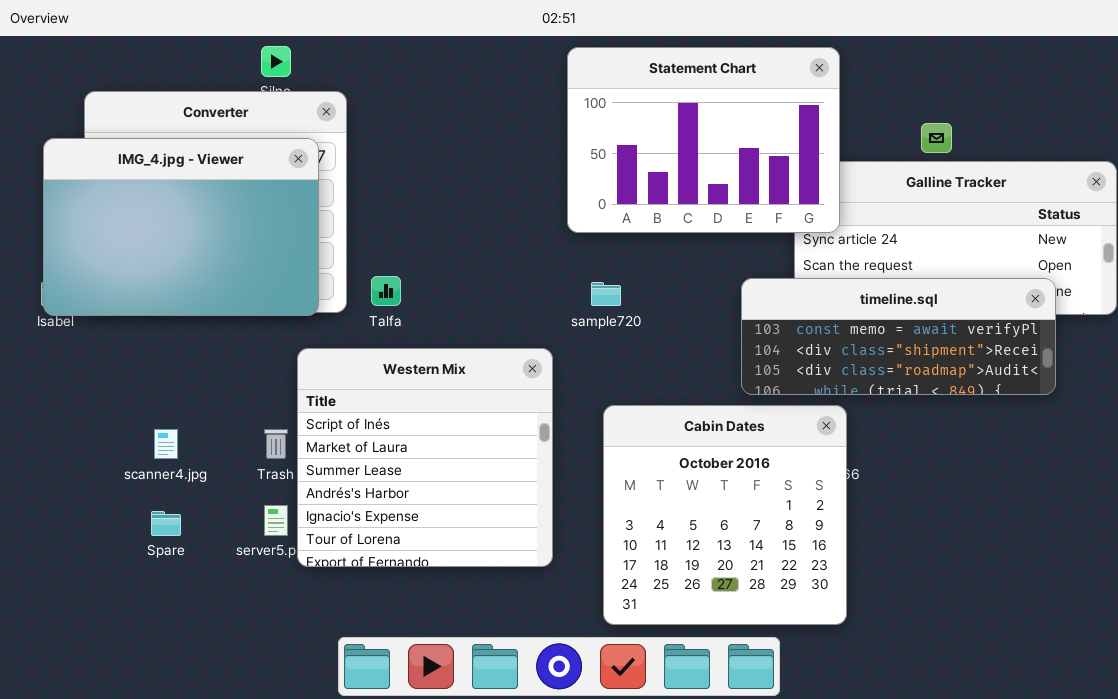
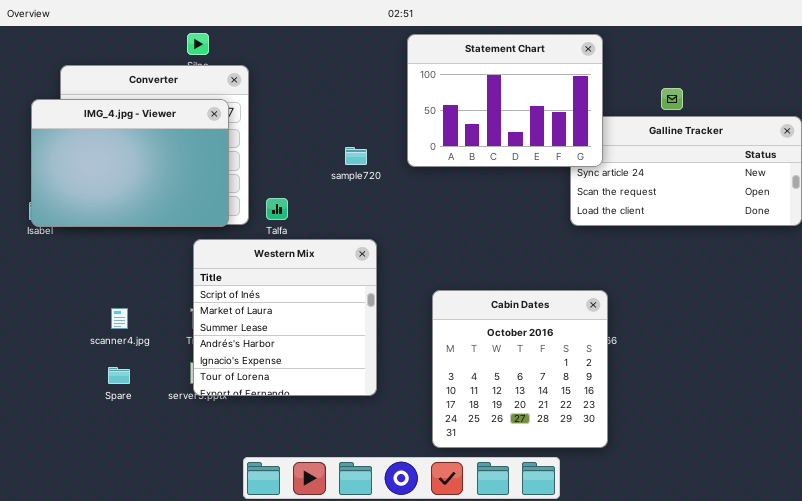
timeline.sql: [741,278,1056,395] -> none, closed
sample720: [591,282,621,306] -> [345,147,367,165], moved
Western Mix: [297,348,553,567] -> [193,239,377,396], moved

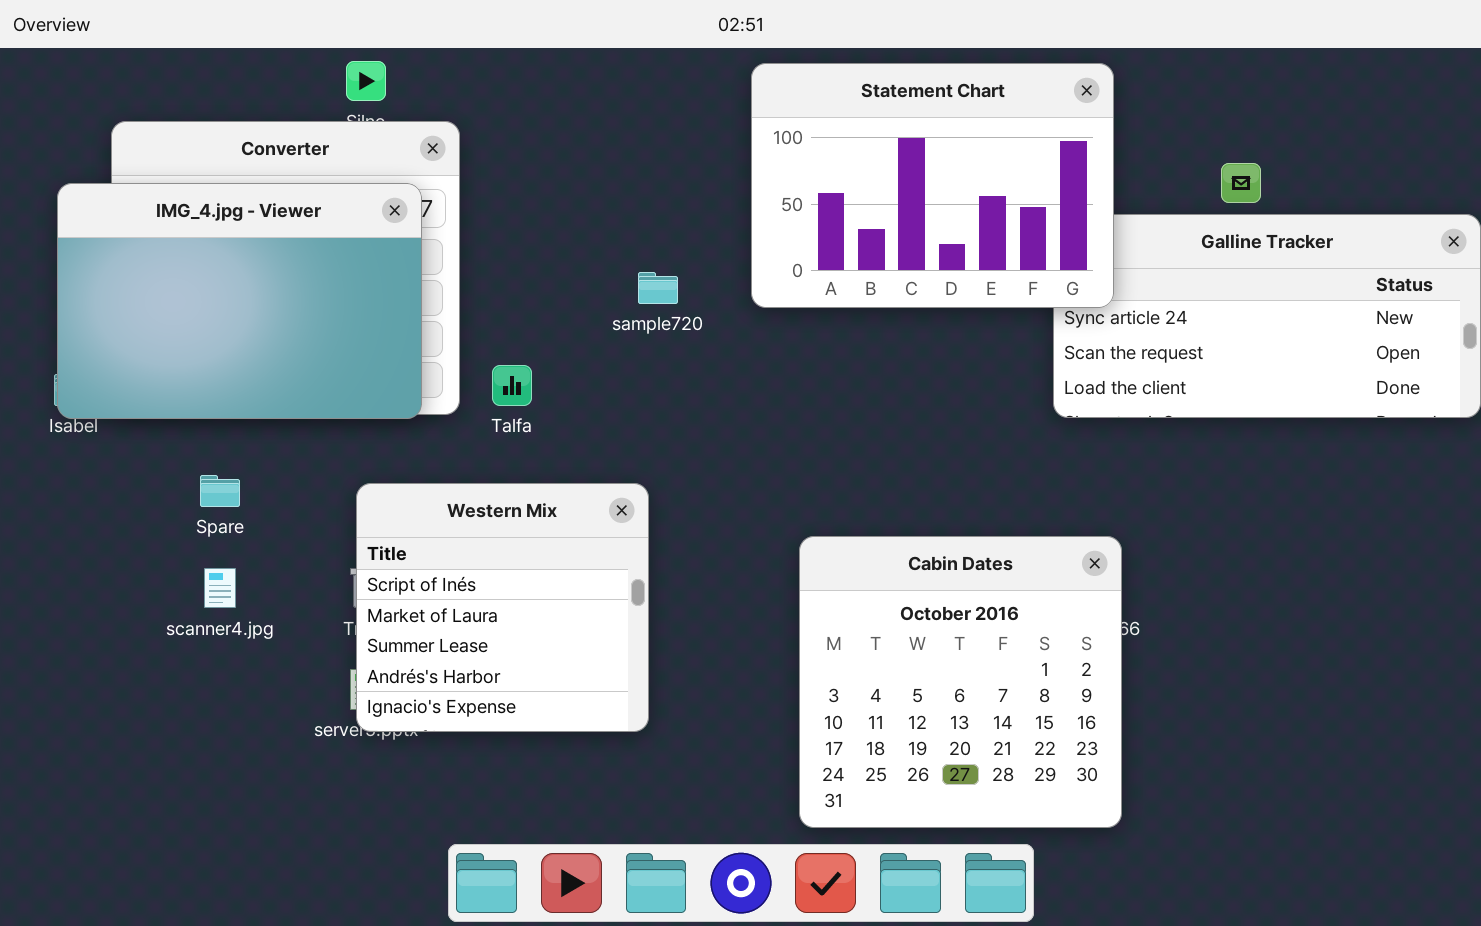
Western Mix: [193,239,377,396] -> [356,483,649,732], resized
Spare: [108,367,130,384] -> [200,475,240,507], moved

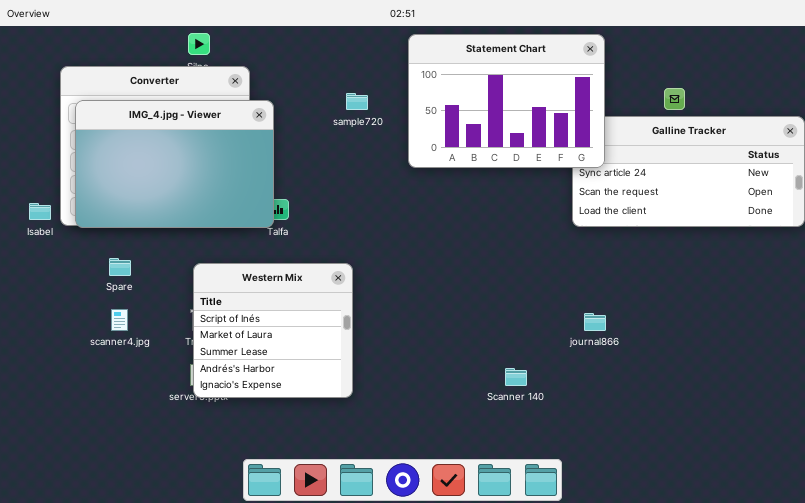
IMG_4.jpg - Viewer: [57,183,422,419] -> [75,100,274,228], moved
sample720: [638,272,678,304] -> [346,93,368,110], moved
Cabin Dates: [799,536,1122,828] -> none, closed

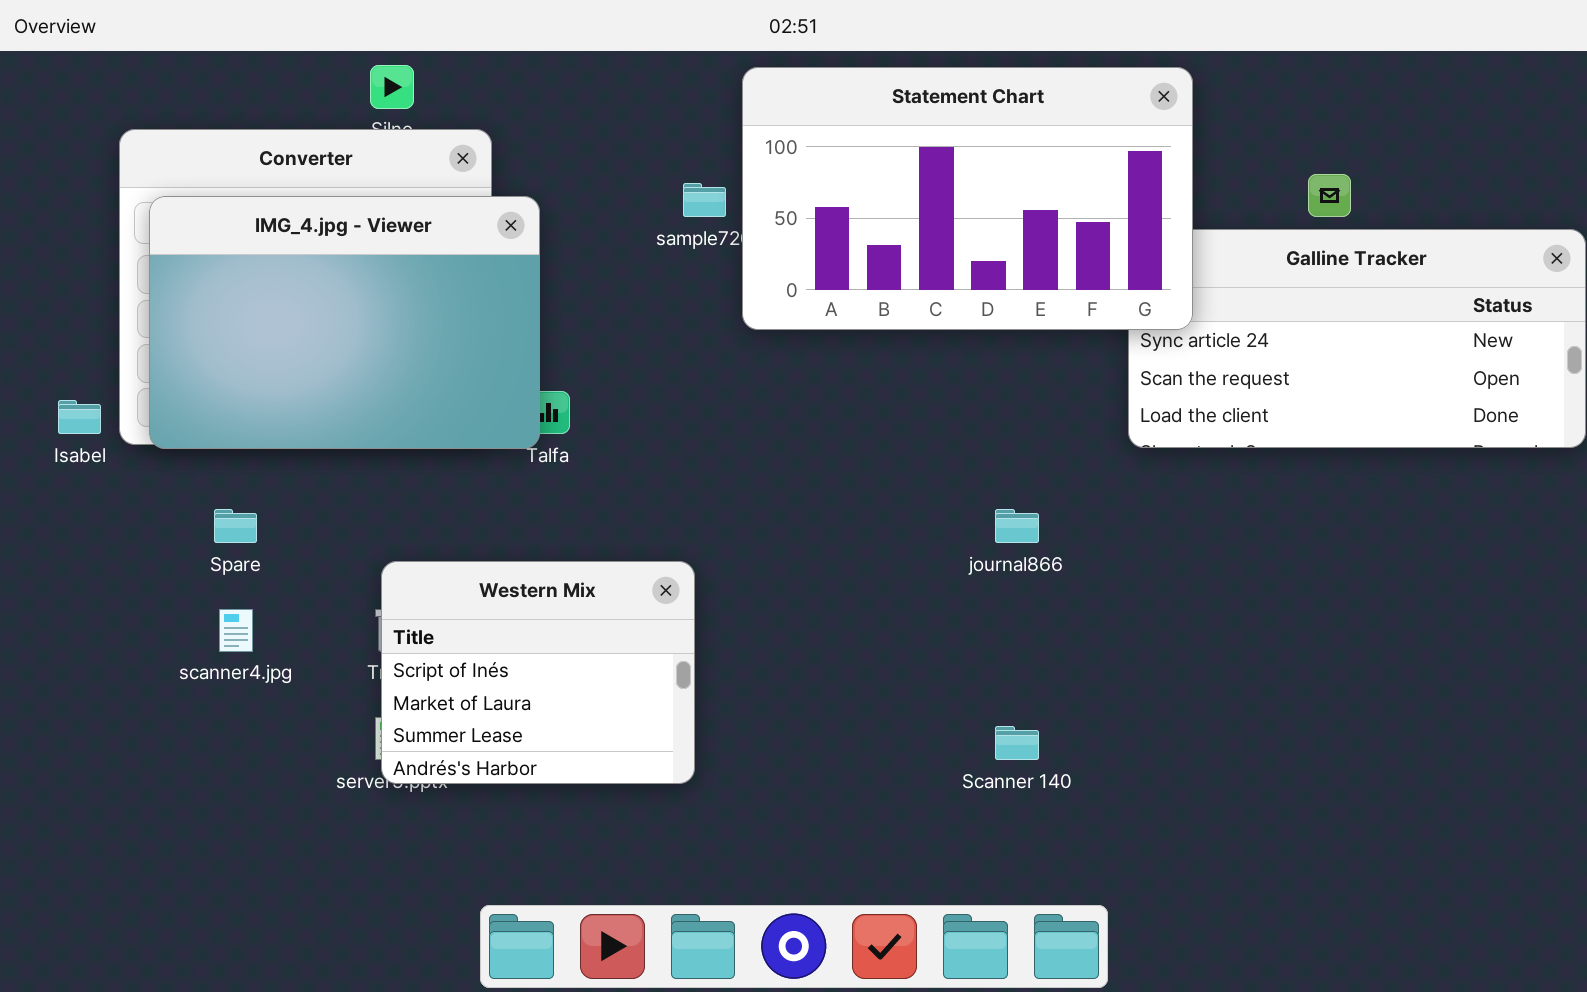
Statement Chart: [408,34,605,168] -> [742,67,1193,330], resized
Western Mix: [193,263,353,398] -> [381,561,695,784], resized
journal866: [584,313,606,331] -> [995,509,1039,543], moved

